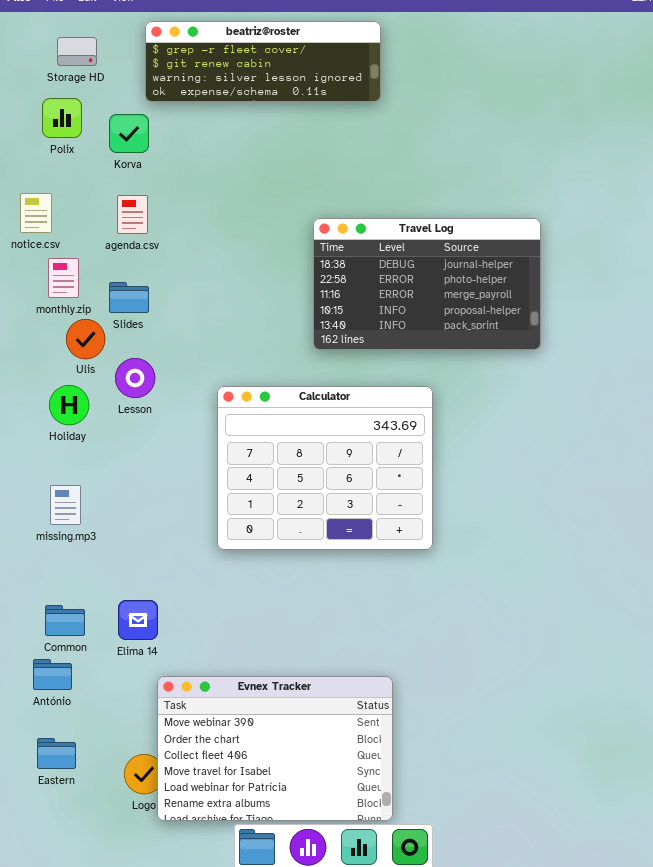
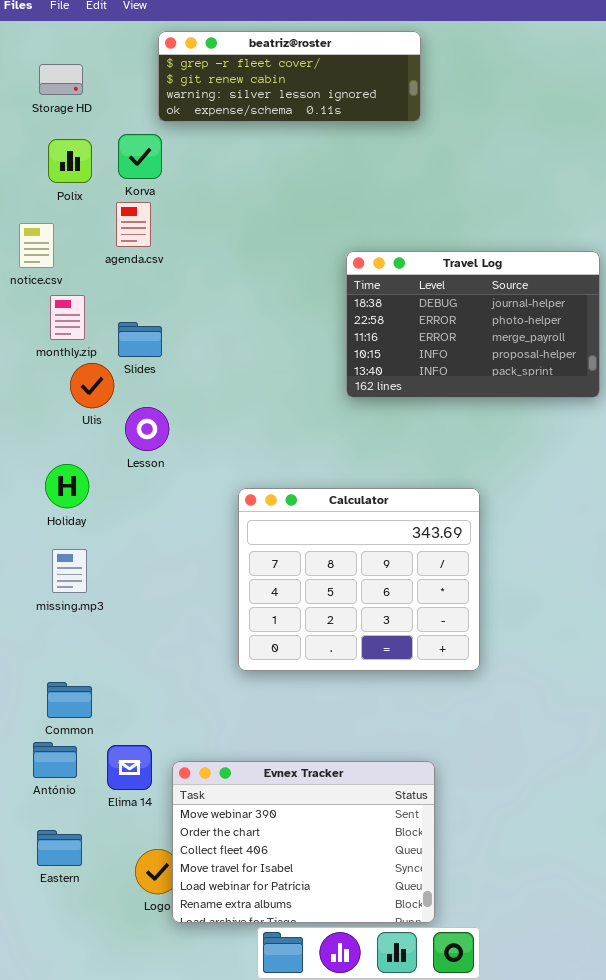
Storage HD: [57,37,97,66] -> [39,64,83,95], moved
Polix: [42,98,82,138] -> [48,139,92,183], moved
agenda.csv: [117,195,148,234] -> [116,202,151,247], moved
Holiday: [49,385,89,425] -> [45,464,89,508], moved
Calculator: [217,386,433,550] -> [238,488,480,671], moved
Elima 14: [118,600,158,640] -> [107,745,152,790], moved

